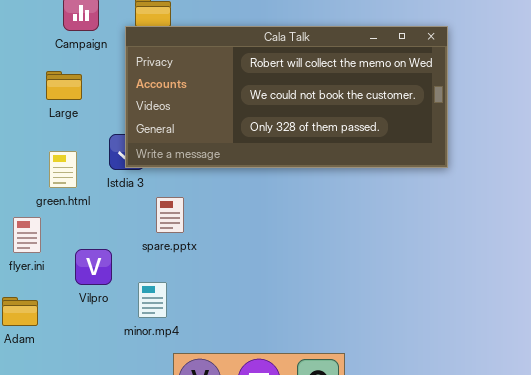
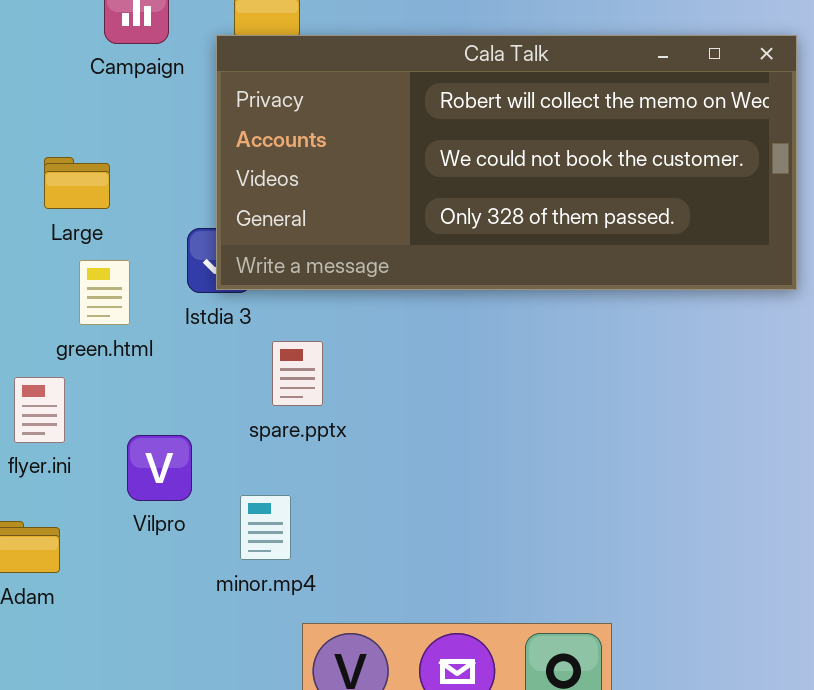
Large: [46,71,82,100] -> [44,157,110,209], moved

